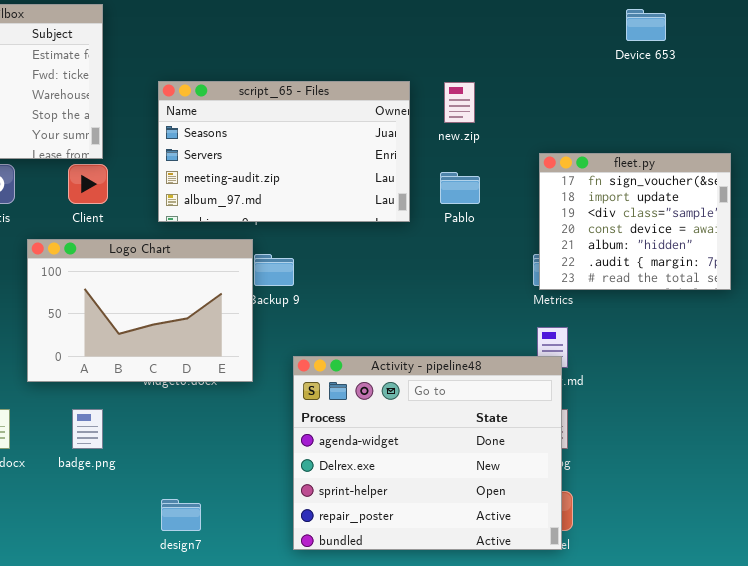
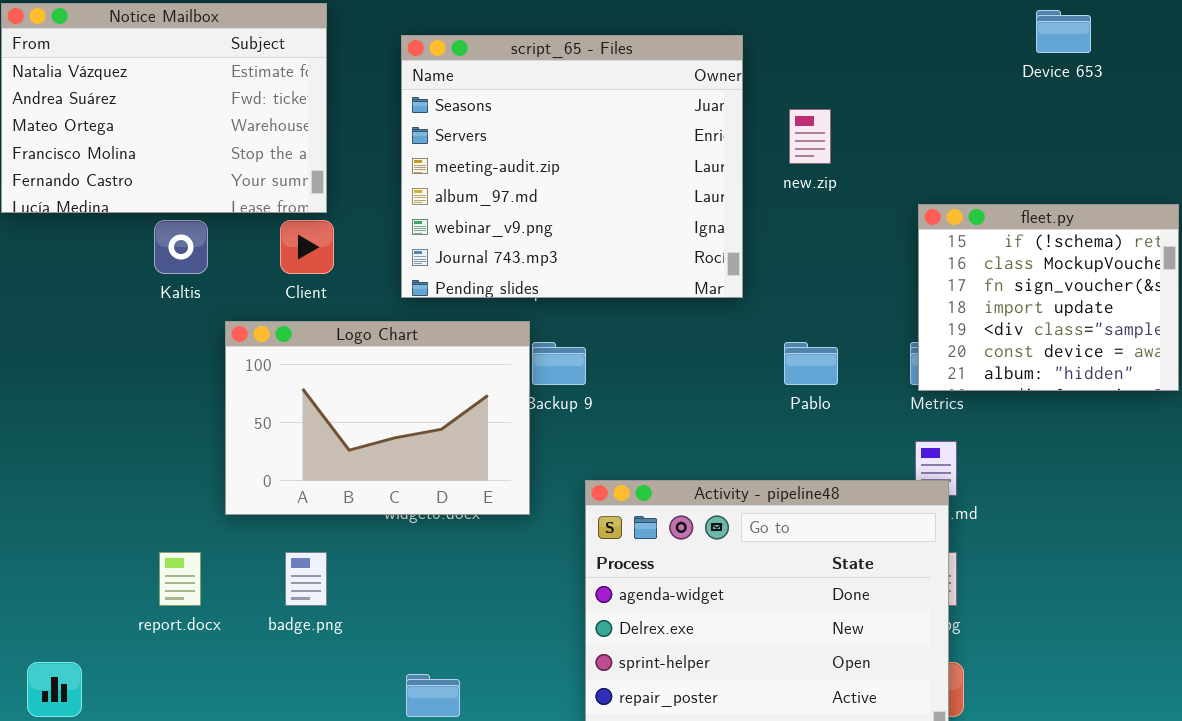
script_65 - Files: [158,81,410,222] -> [401,35,743,298], resized
fleet.py: [539,153,731,290] -> [918,204,1179,391], scrolled up 2 rows
Pablo: [440,172,480,204] -> [784,342,838,385], moved

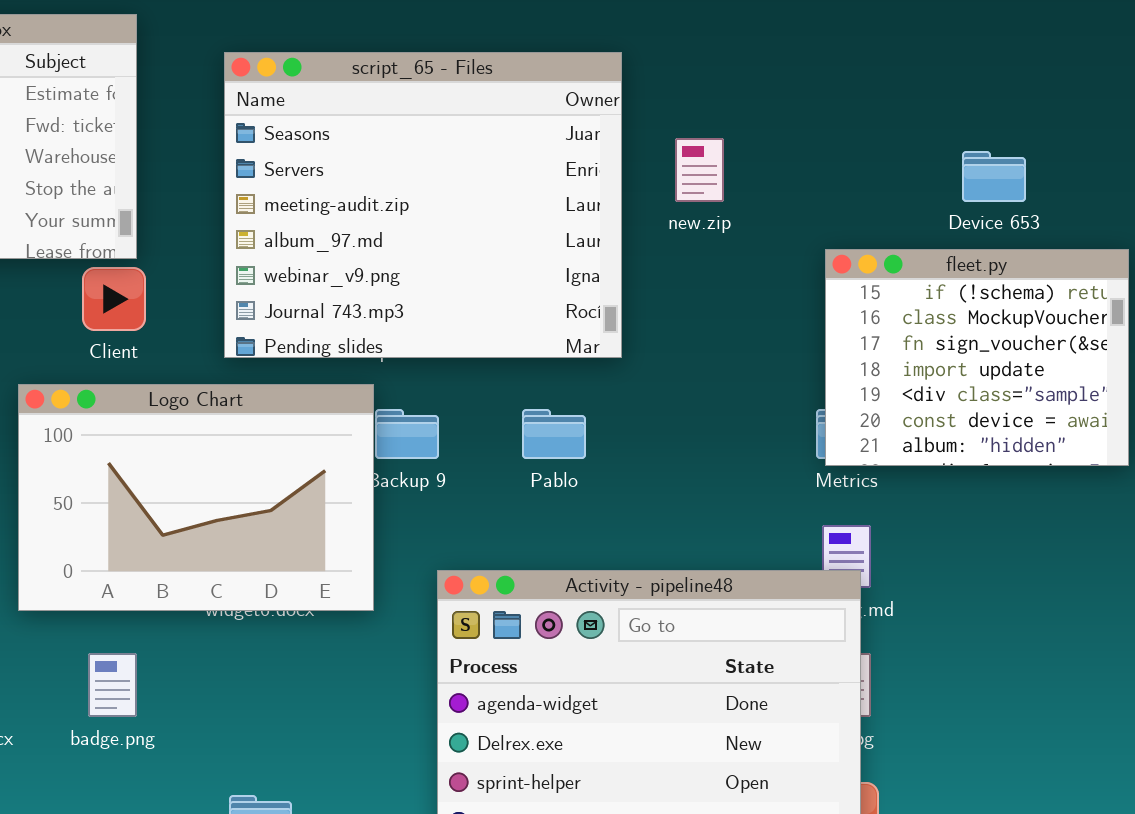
Device 653: [1036,10,1091,53] -> [962,151,1026,202], moved
Pablo: [784,342,838,385] -> [522,409,586,459], moved

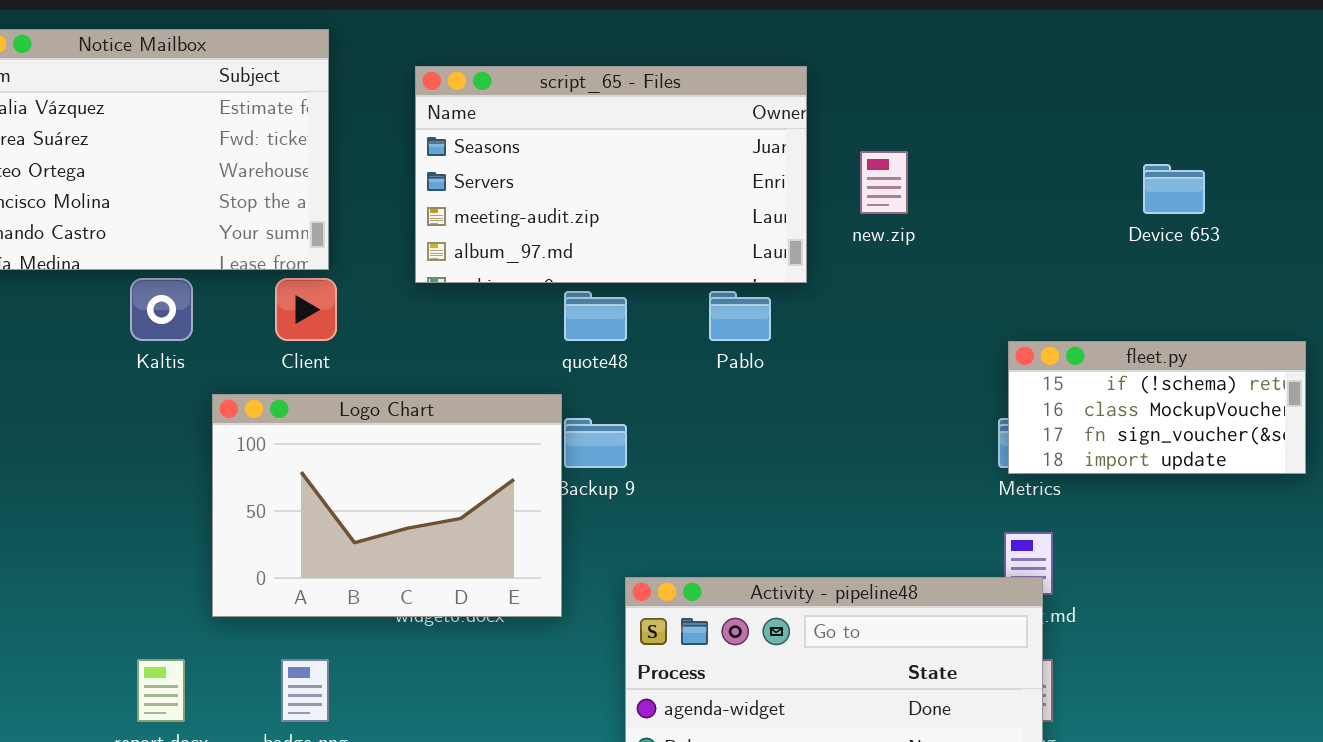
script_65 - Files: [224,52,622,358] -> [415,66,807,283], resized
fleet.py: [825,249,1129,466] -> [1008,341,1306,474], resized
Pablo: [522,409,586,459] -> [709,291,771,341], moved

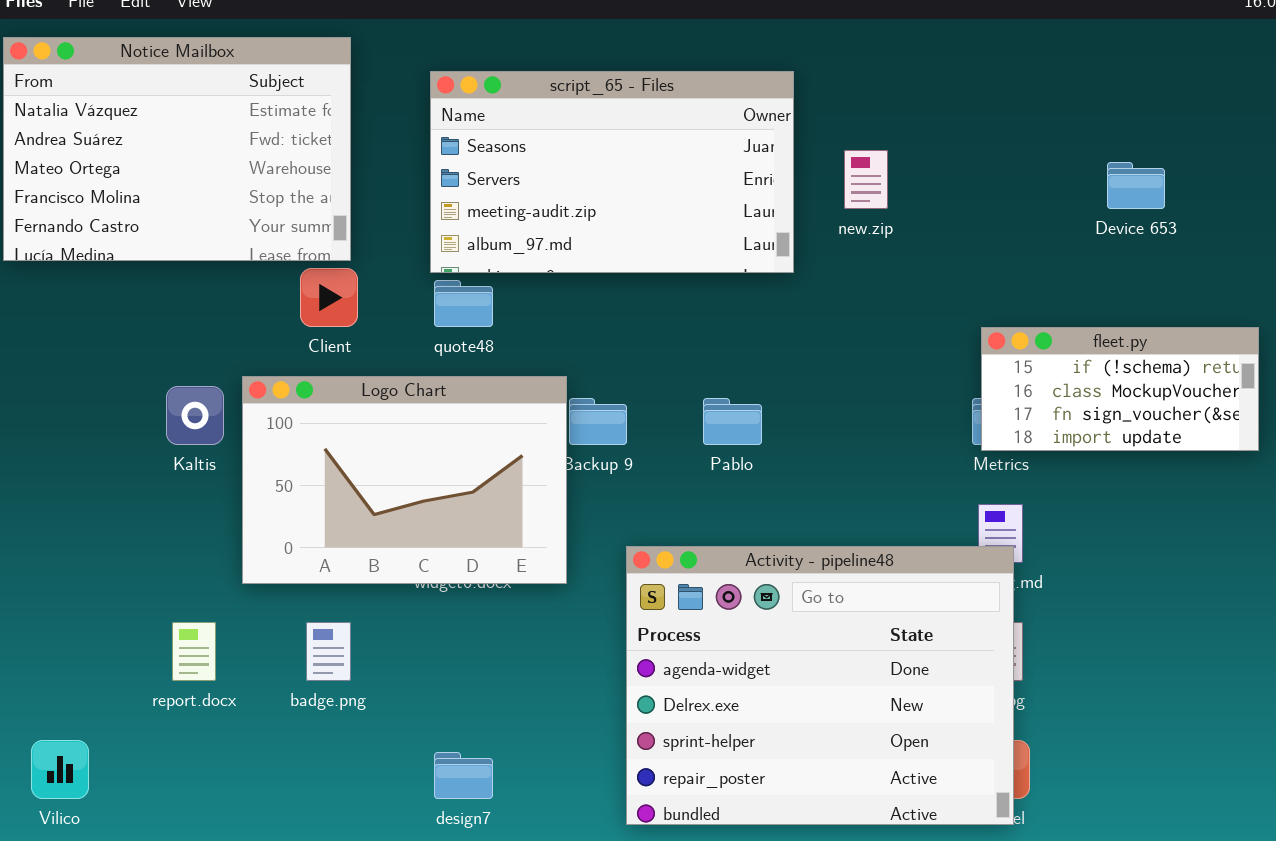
Kaltis: [130,278,193,341] -> [166,386,224,445], moved
quote48: [564,291,627,341] -> [434,280,493,327], moved
Pablo: [709,291,771,341] -> [703,398,762,445], moved

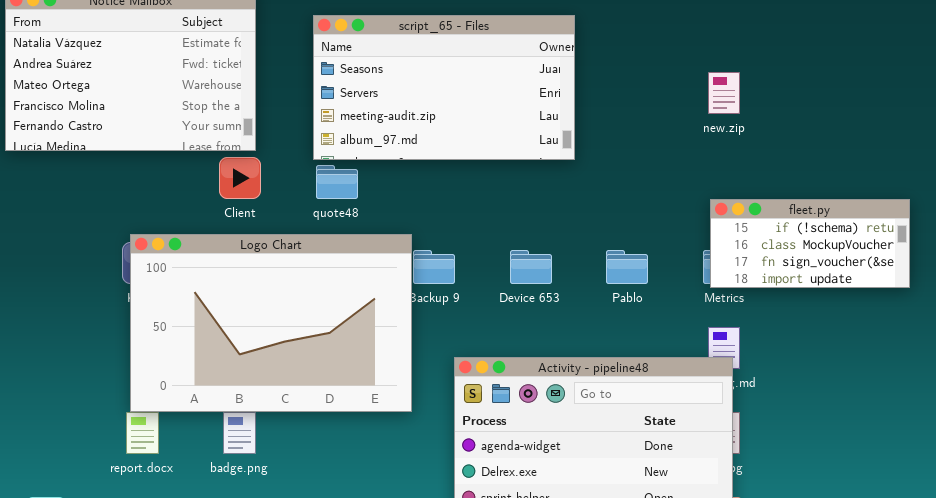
new.zip: [844,150,888,209] -> [708,72,740,114], moved
Device 653: [1107,162,1165,209] -> [510,250,552,284], moved
Logo Chart: [242,376,567,584] -> [130,234,412,412], resized
Pablo: [703,398,762,445] -> [606,250,648,284], moved

